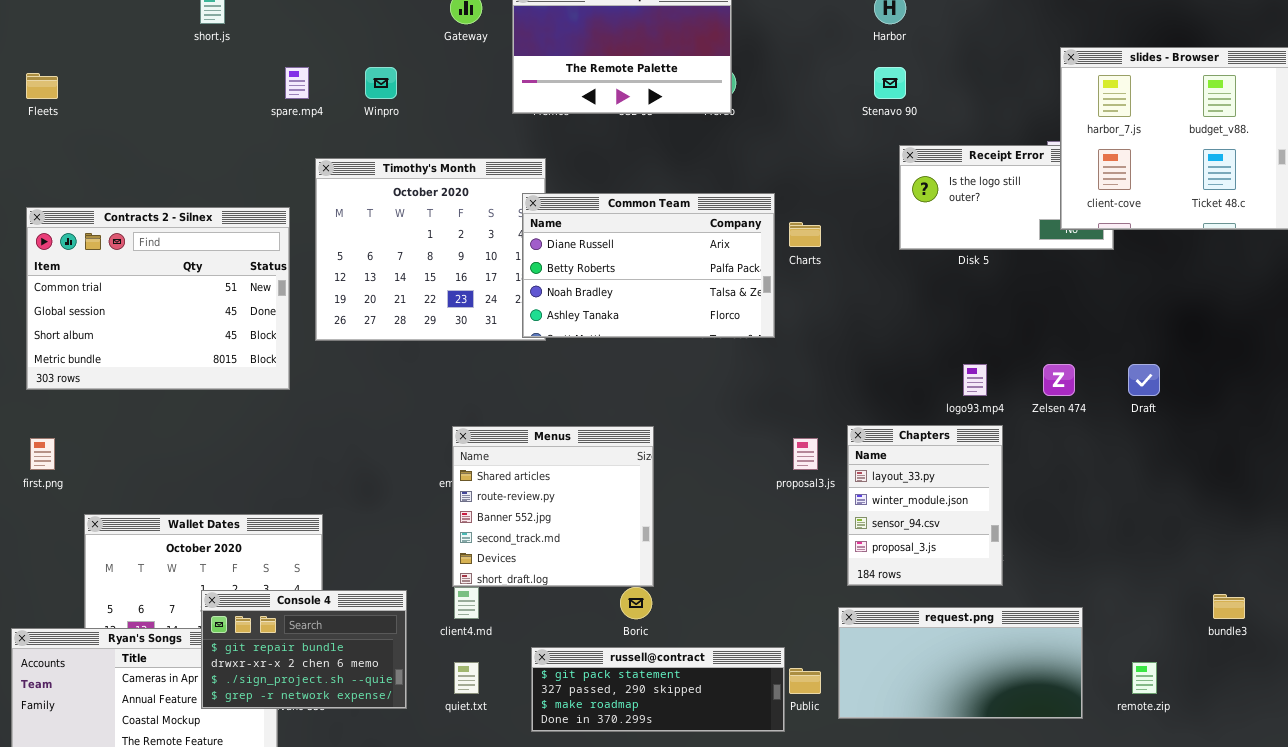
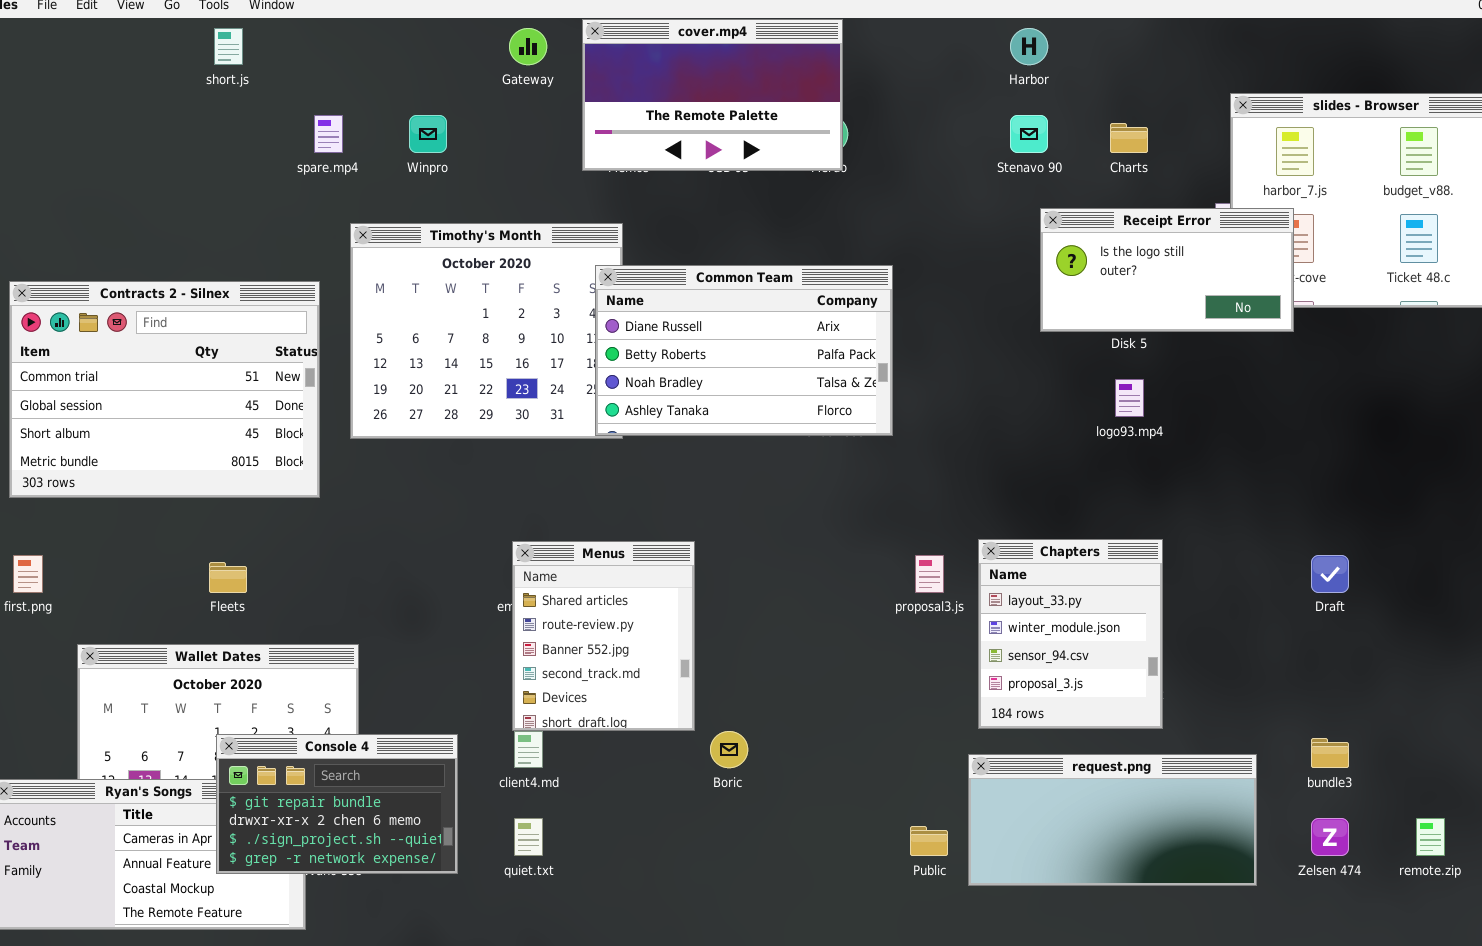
Fleets: [26,73,58,99] -> [209,562,247,593], moved
Receipt Error: [899,145,1114,250] -> [1040,208,1294,332], raised
Charts: [789,222,821,247] -> [1110,123,1148,153], moved
logo93.mp4: [963,364,987,396] -> [1115,379,1144,417], moved
Zelsen 474: [1043,364,1075,396] -> [1311,818,1349,856], moved
Draft: [1128,364,1160,396] -> [1311,555,1349,593], moved
Menus: [452,426,654,587] -> [512,541,695,731], resized
bundle3: [1213,594,1245,619] -> [1311,738,1349,768], moved
russell@contract: [531,647,785,732] -> none, closed
remote.zip: [1132,662,1157,694] -> [1416,818,1445,856], moved

